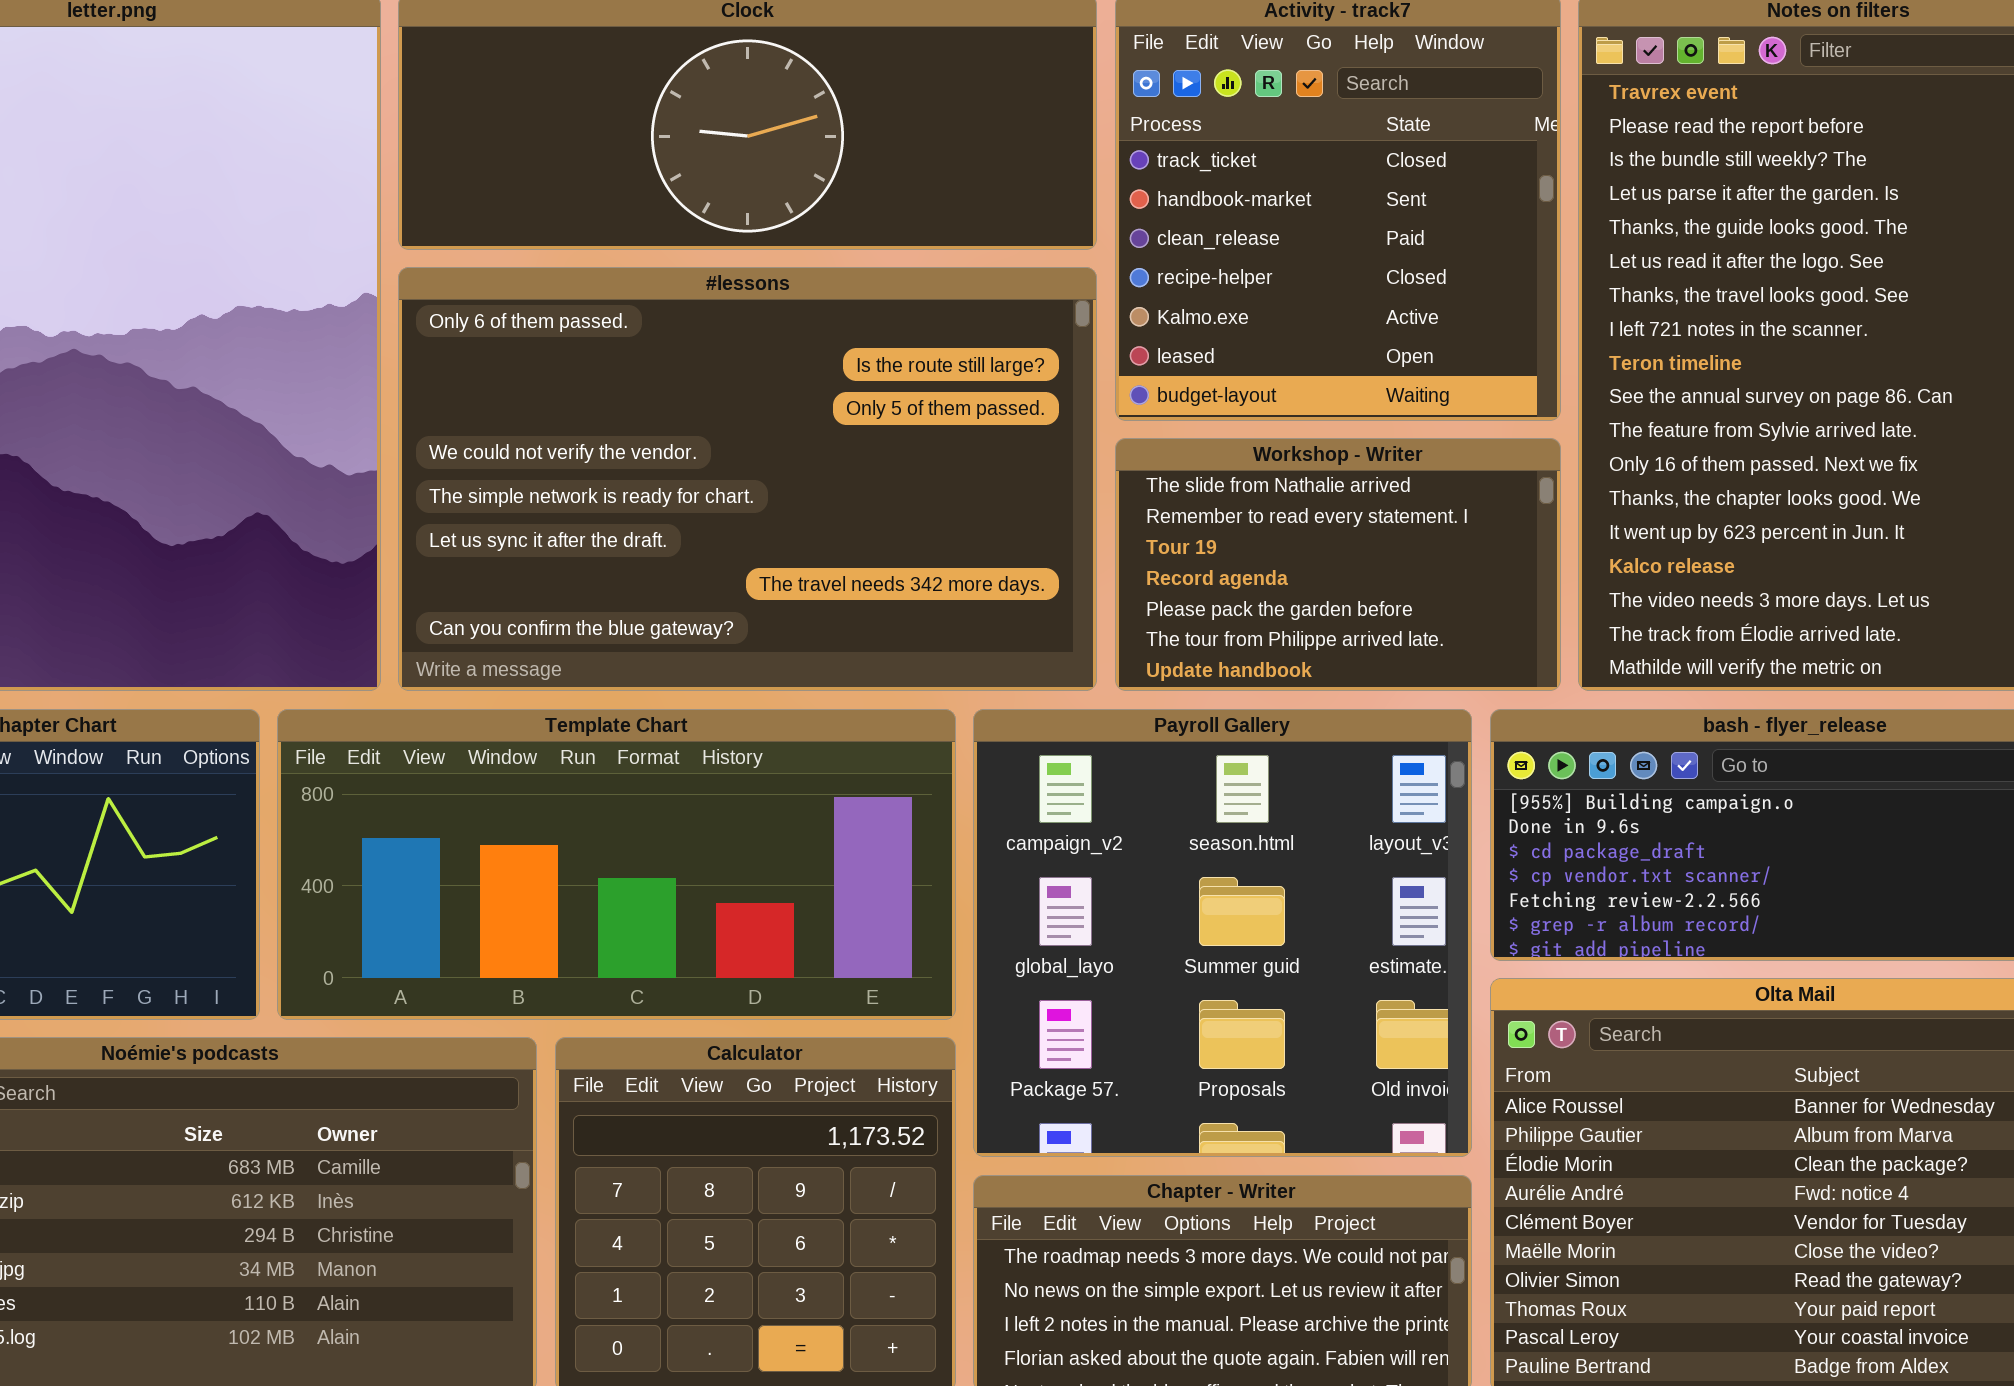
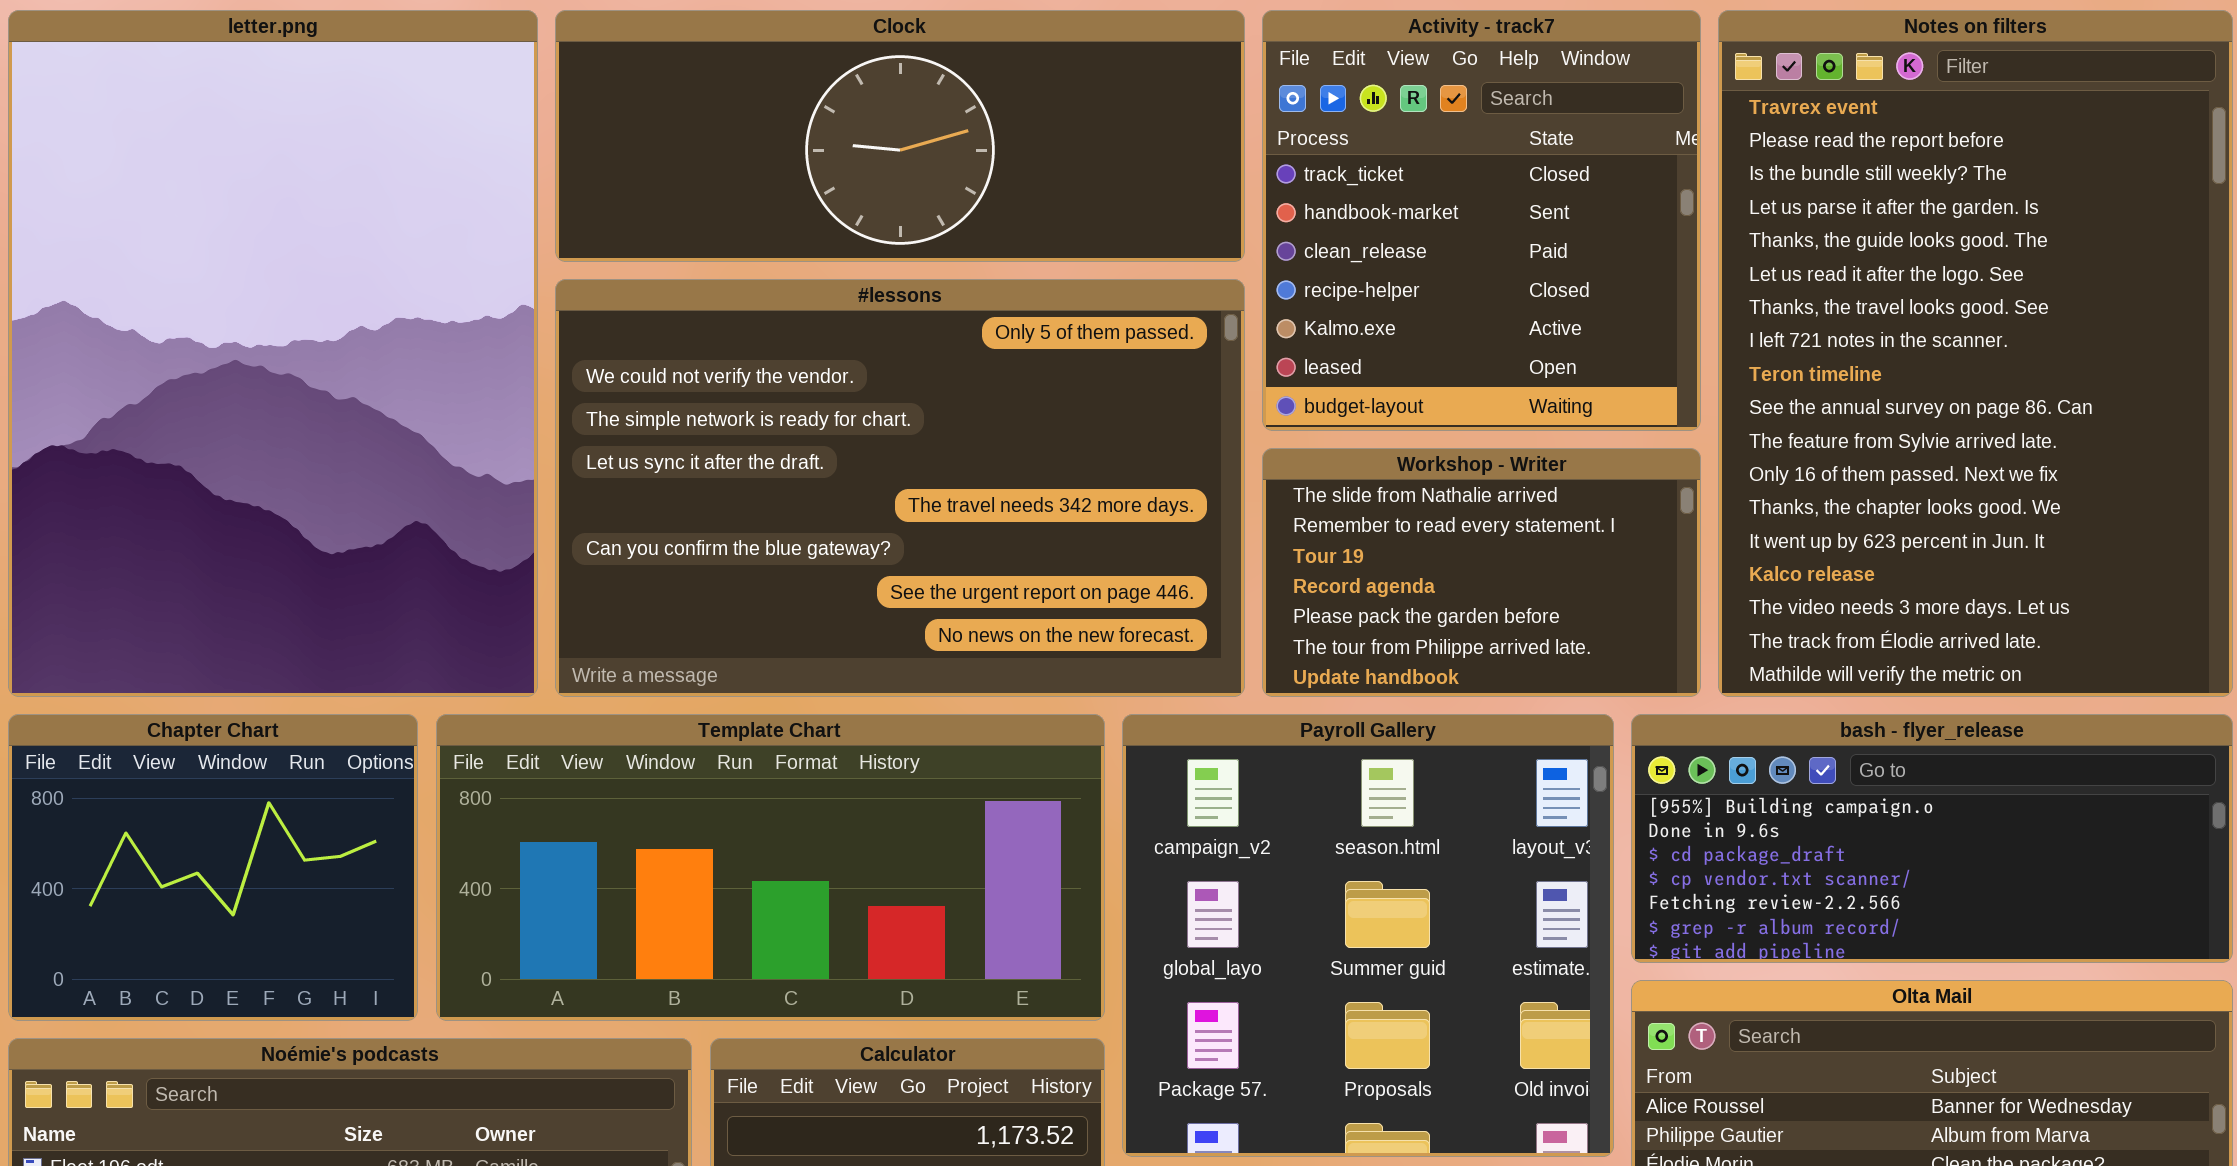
#lessons: [398,267,1097,691] -> [555,279,1245,697], scrolled down 2 rows

